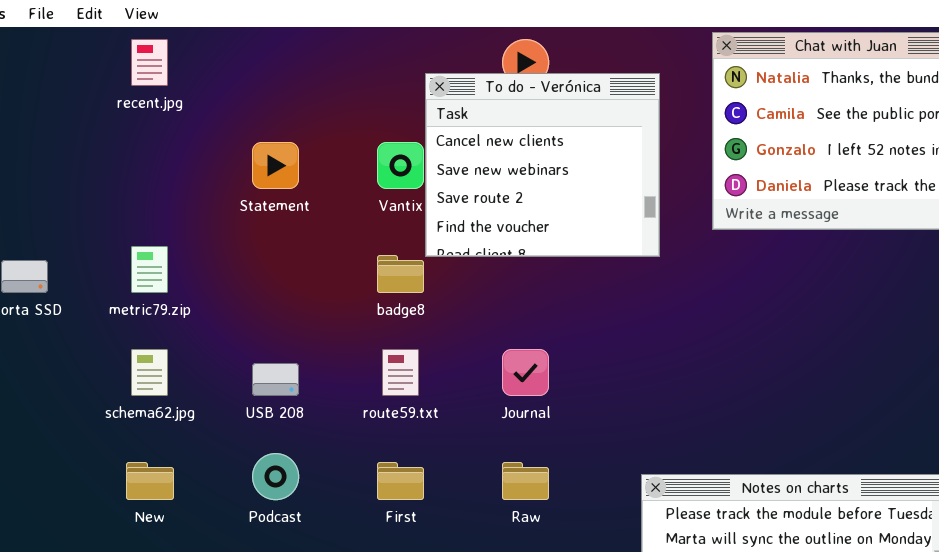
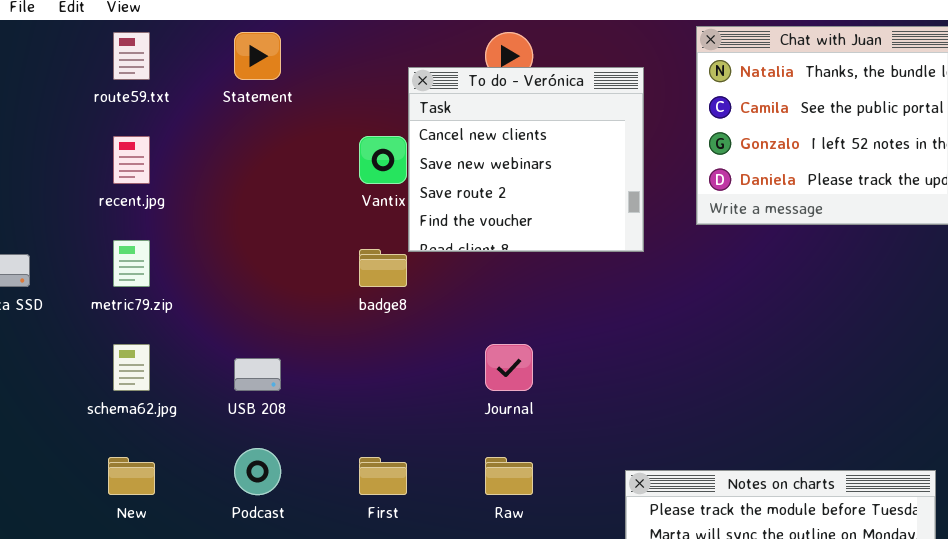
recent.jpg: [131,39,168,86] -> [113,136,150,184], moved
Statement: [252,142,299,189] -> [234,32,281,80], moved
route59.txt: [382,349,419,396] -> [113,32,150,80], moved

